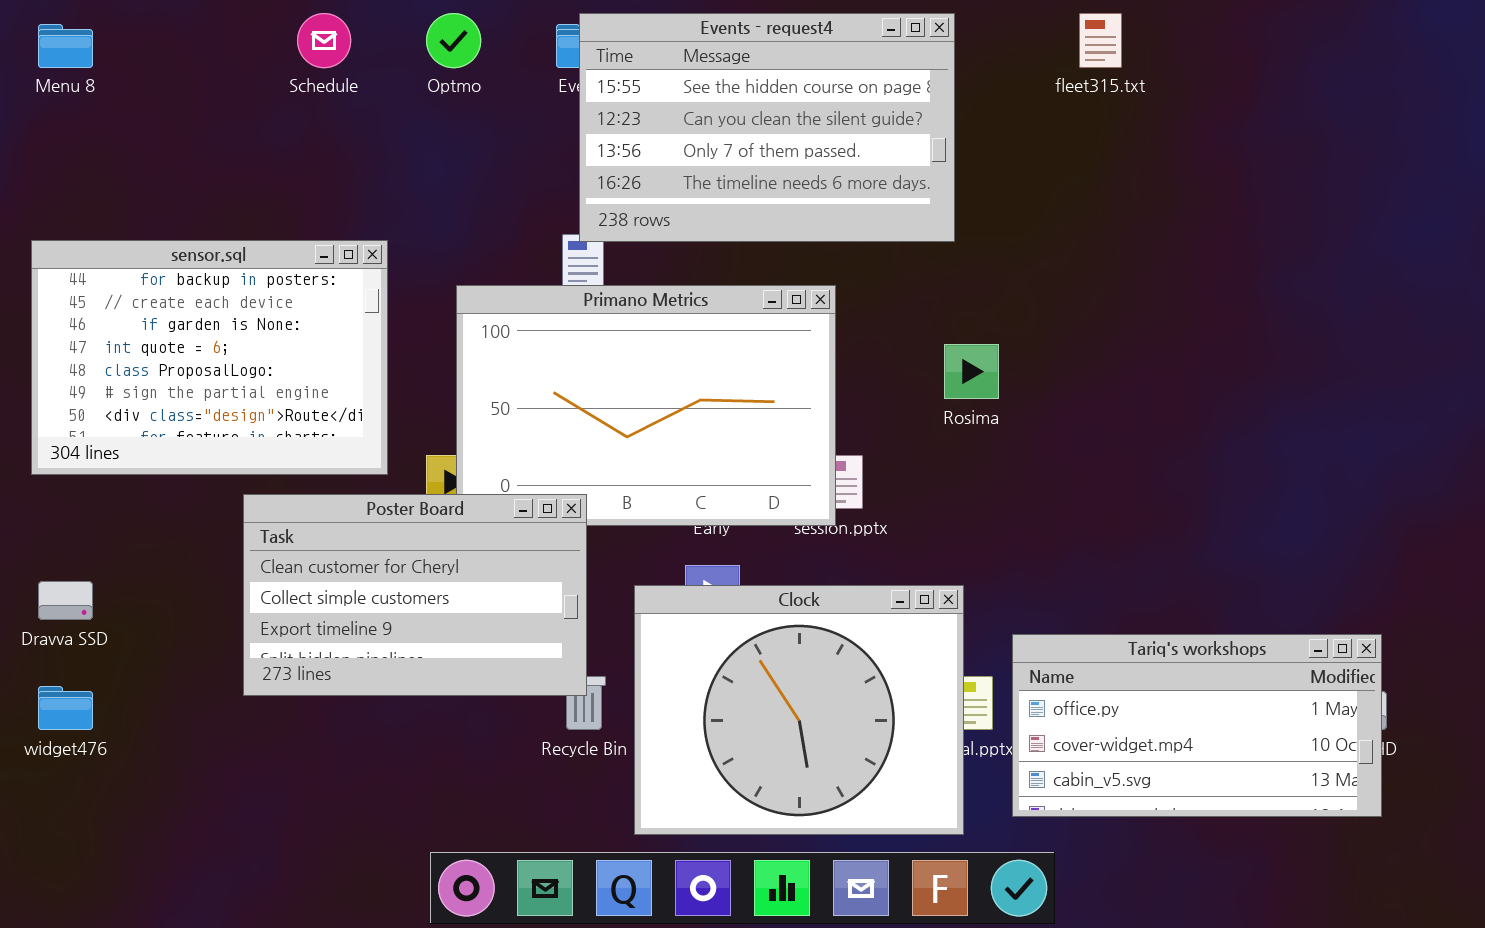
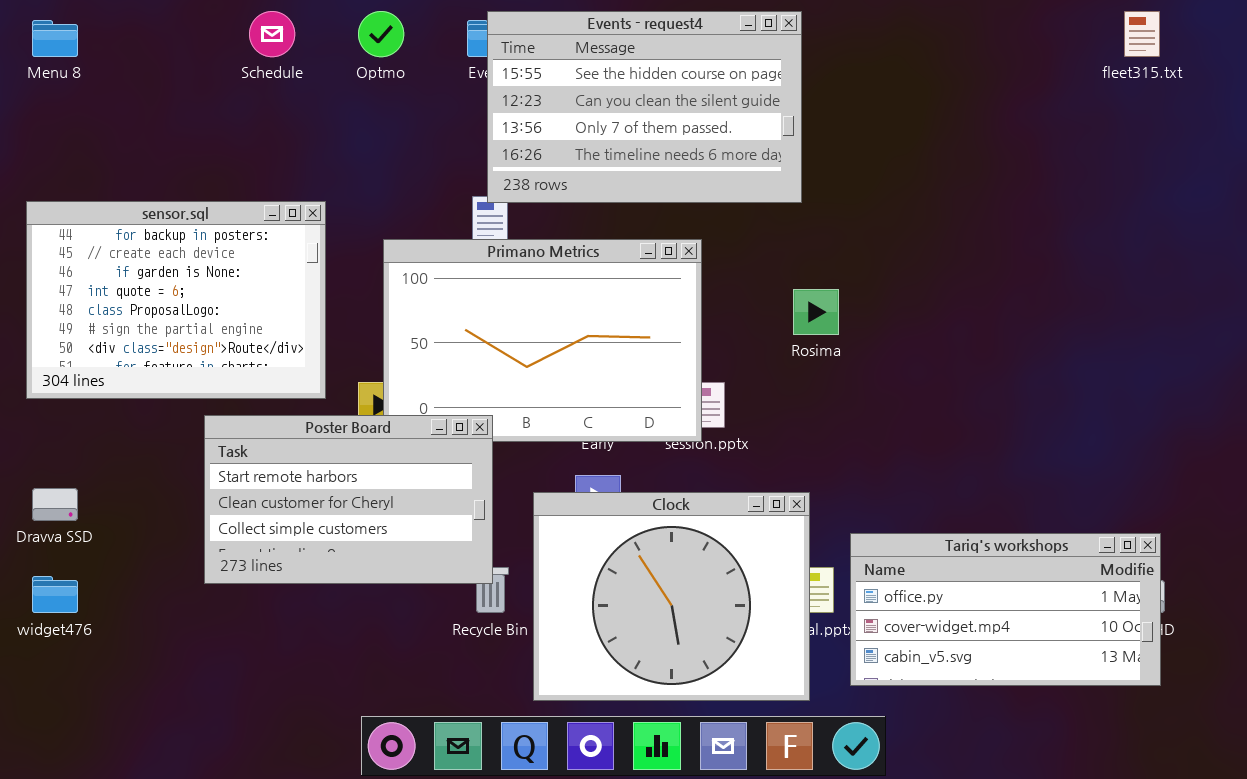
fleet315.txt: [1079,13,1122,68] -> [1124,11,1160,57], moved
Poster Board: [243,494,587,696] -> [204,415,493,584], scrolled up 1 row

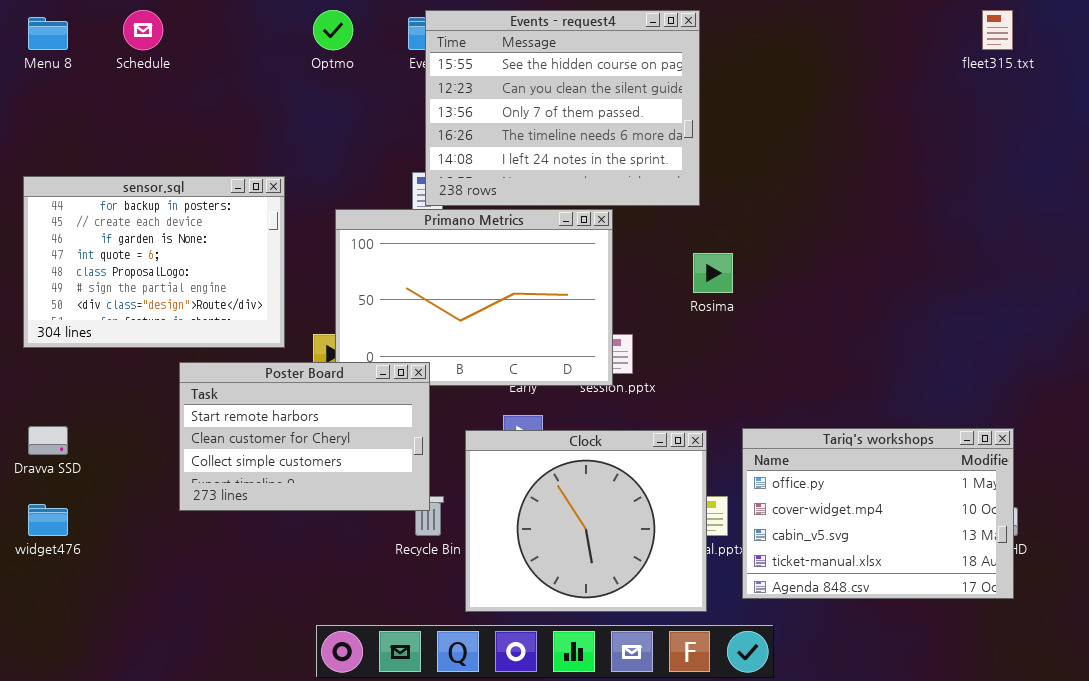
Schedule: [249,11,295,57] -> [123,10,163,50], moved
Events - request4: [487,11,802,203] -> [425,10,700,206], resized
Tariq's workshops: [850,533,1161,686] -> [742,428,1014,599], resized

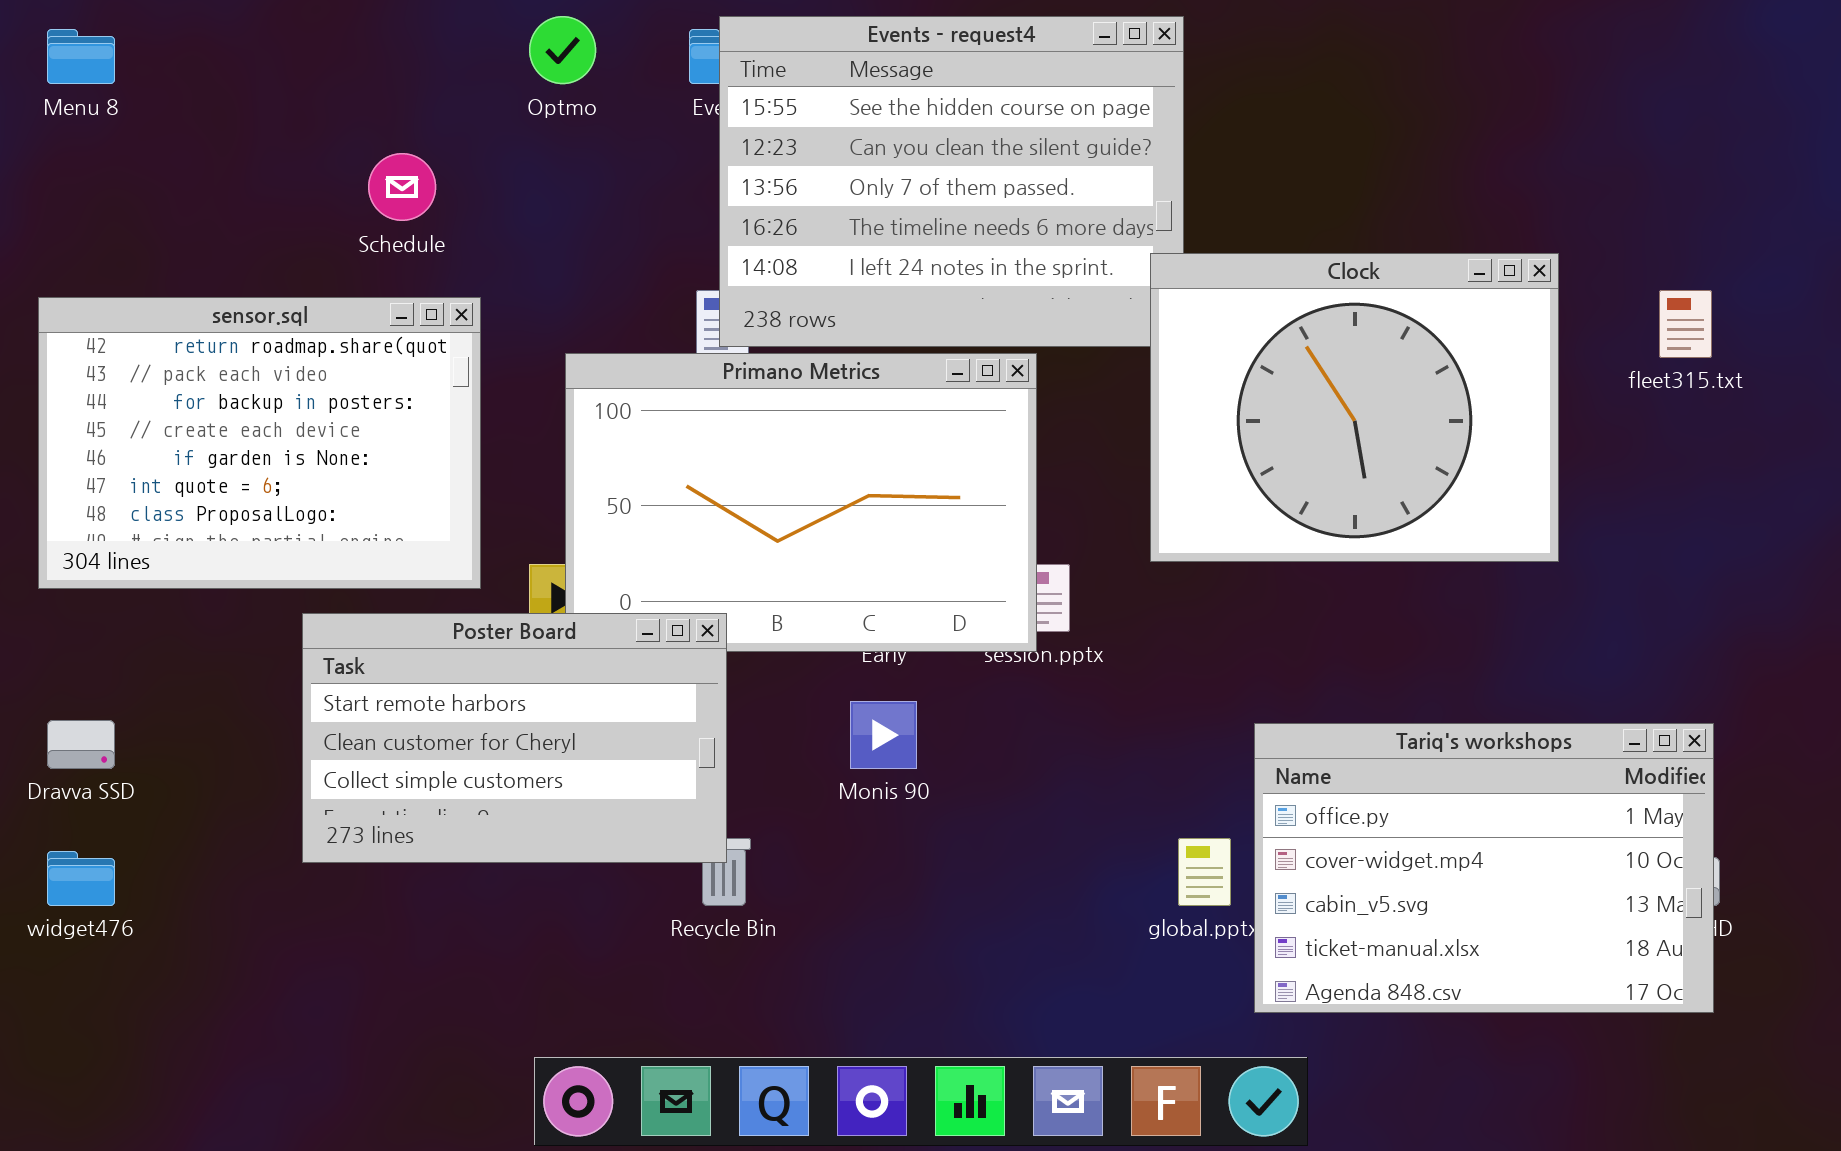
Schedule: [123,10,163,50] -> [368,153,436,221], moved
fleet315.txt: [982,10,1013,50] -> [1659,290,1712,358], moved
sensor.sql: [23,176,285,348] -> [38,297,481,589], scrolled up 2 rows
Clock: [465,430,707,612] -> [1150,253,1559,562], moved

